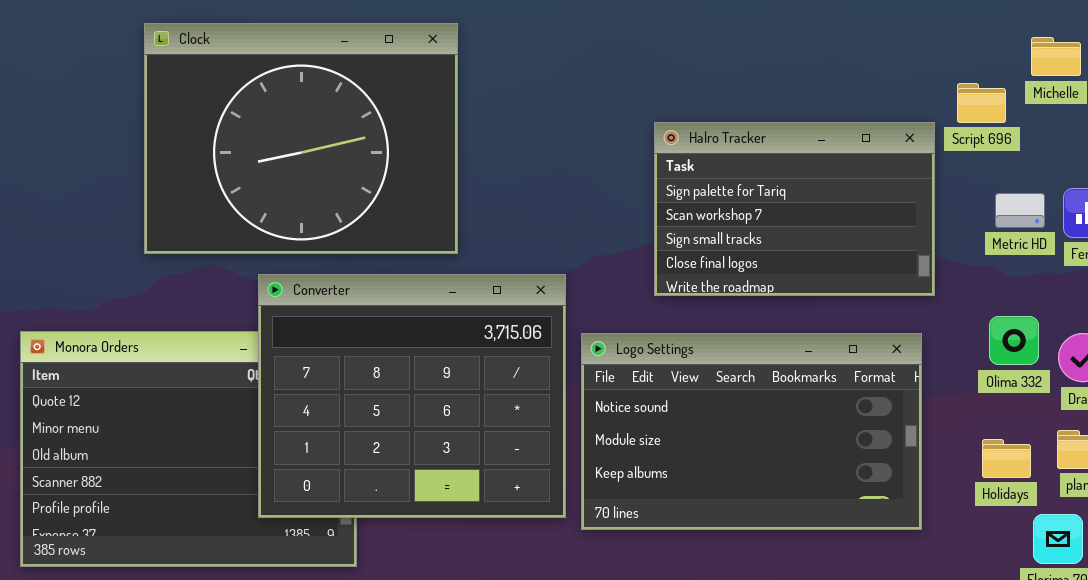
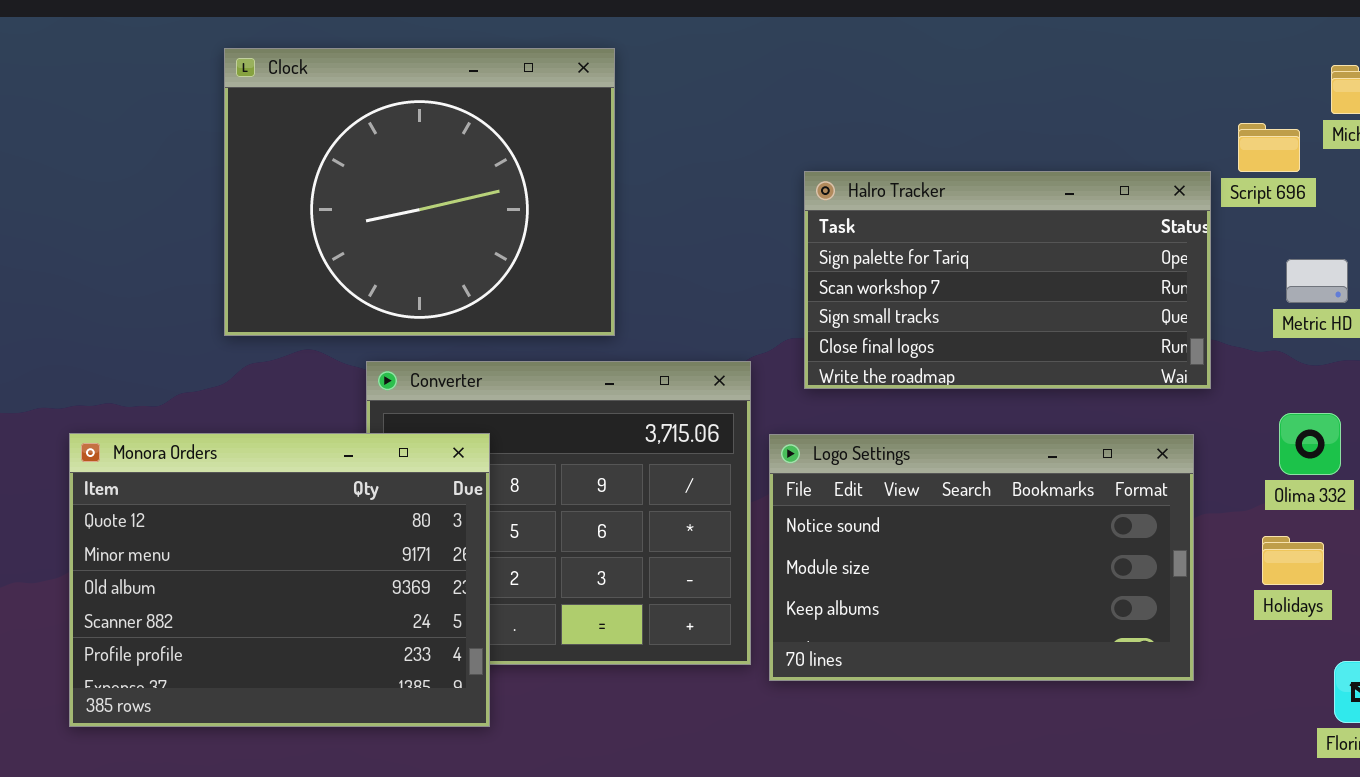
Halro Tracker: [654,122,935,296] -> [804,171,1211,389], resized
Monora Orders: [20,331,357,567] -> [69,433,490,727], raised
Holidays: [982,439,1031,478] -> [1262,536,1324,585], moved

